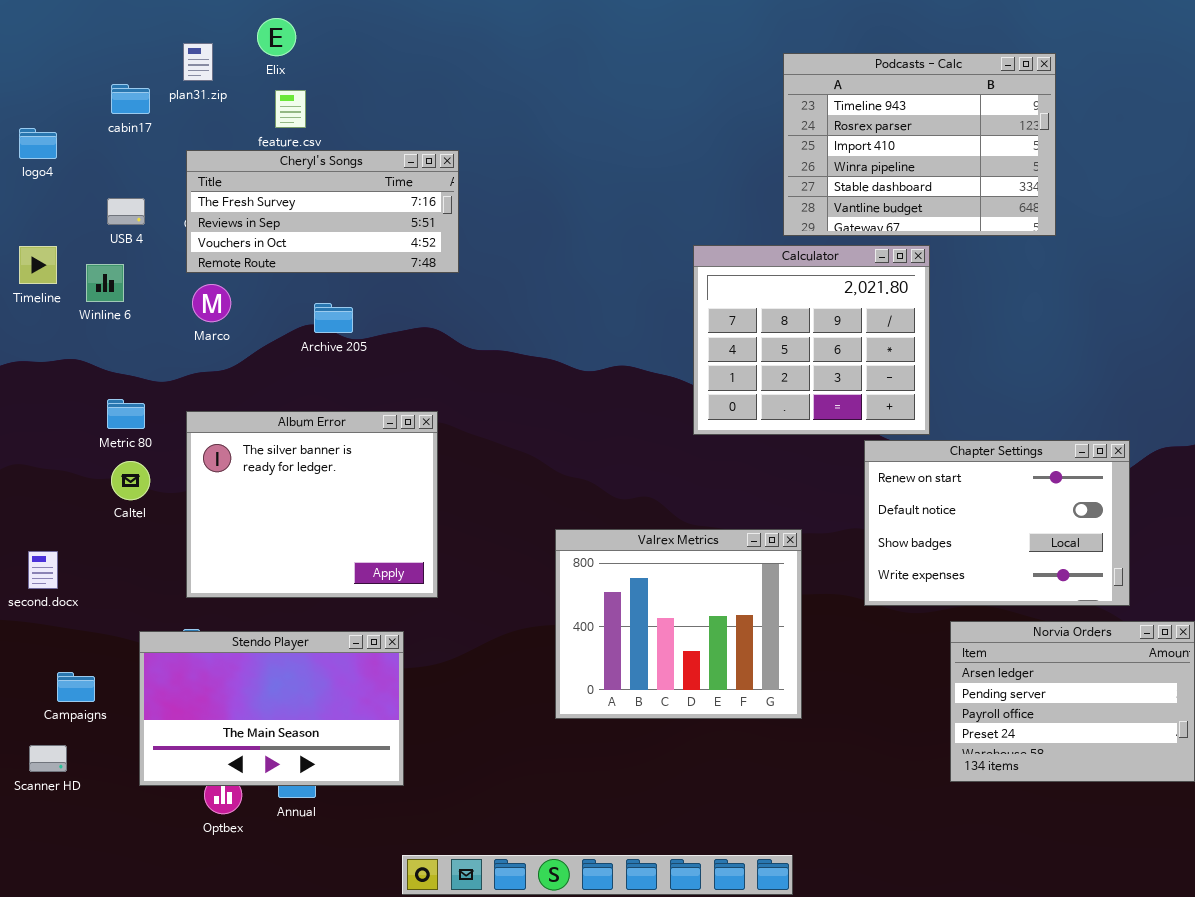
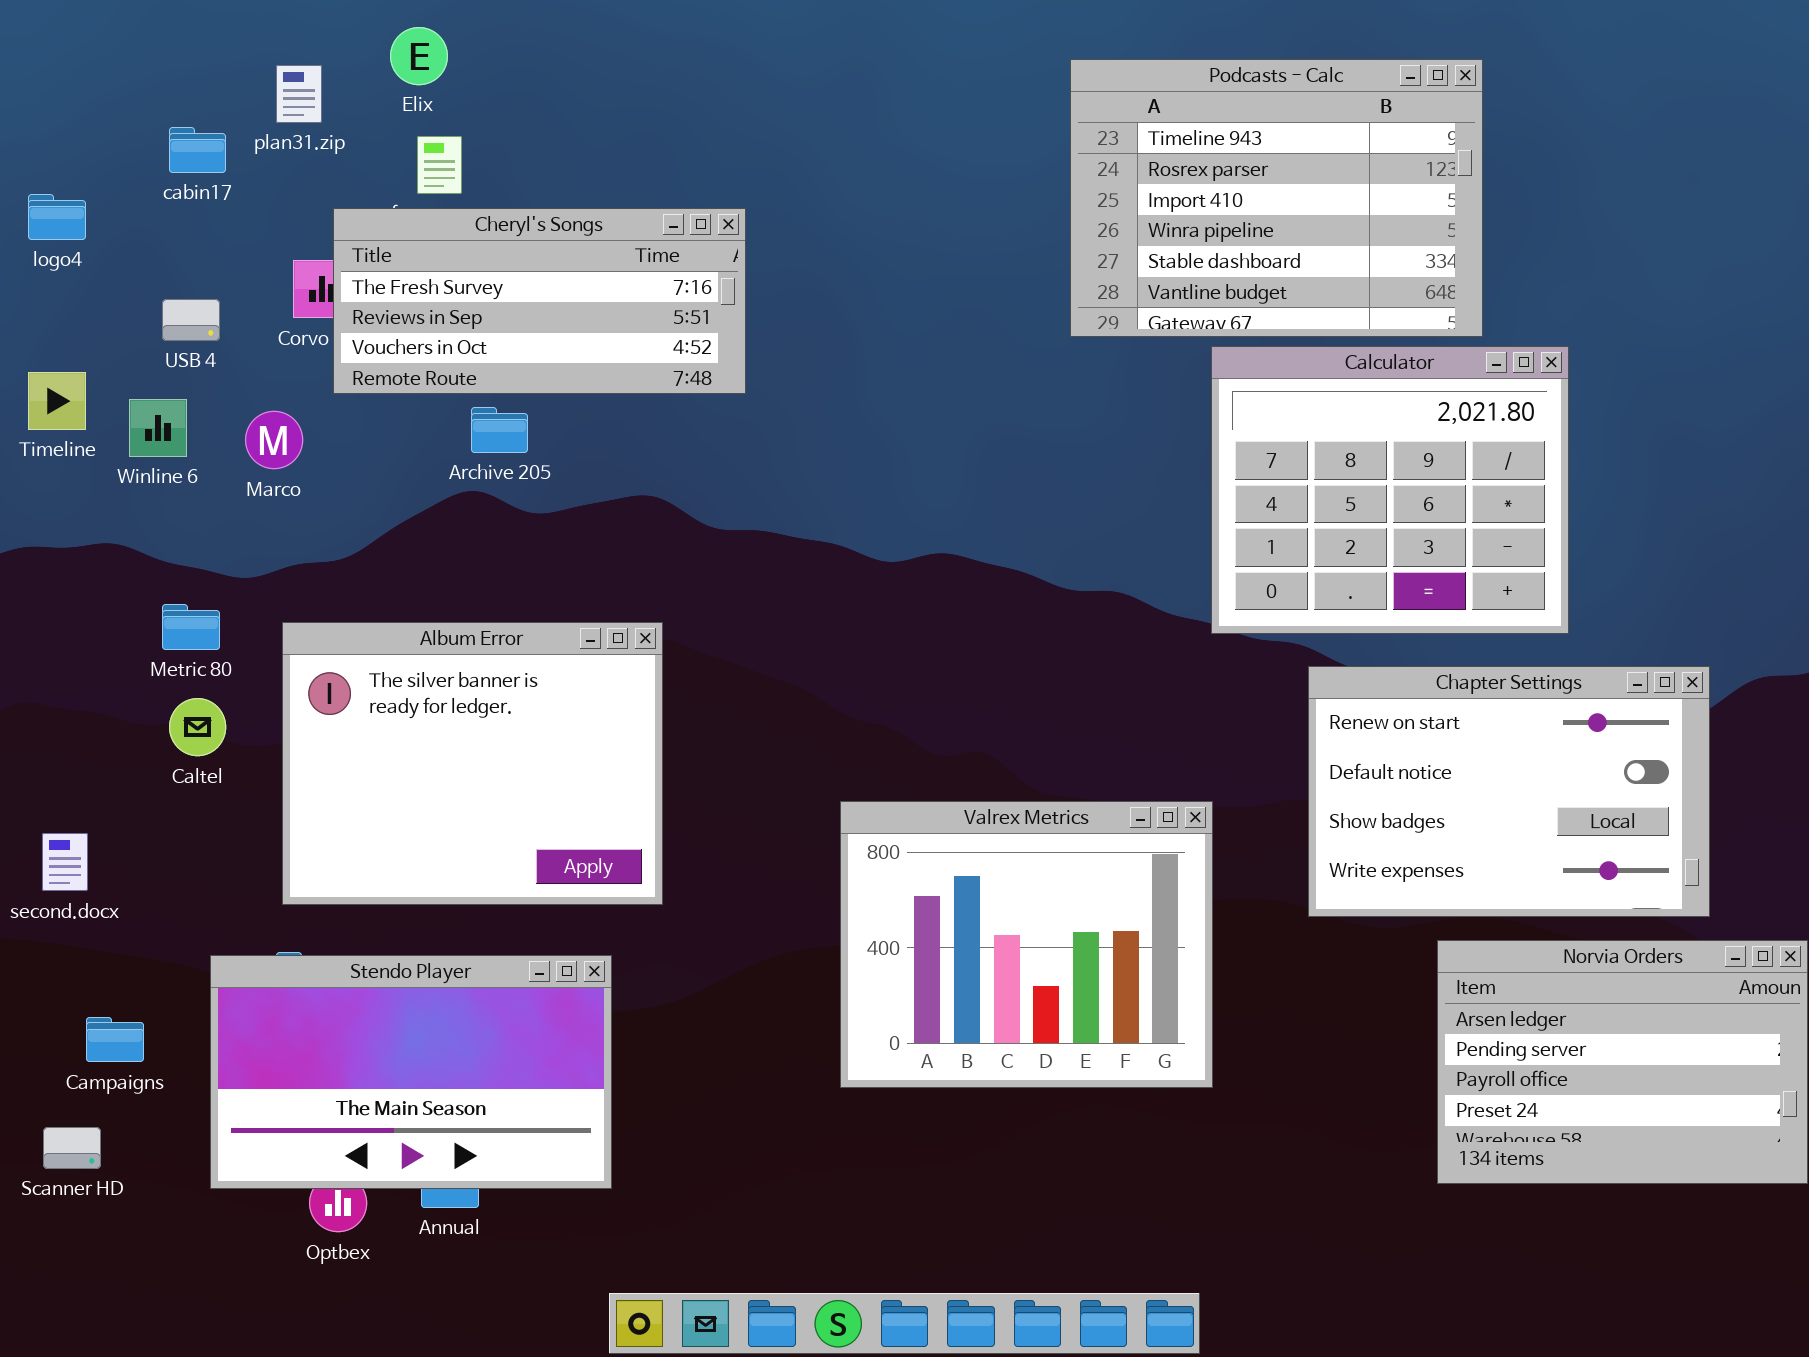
Podcasts - Calc: [783,53,1056,236] -> [1070,59,1483,337], moved
Cheryl's Songs: [186,150,459,273] -> [333,208,746,394], moved
Calculator: [693,245,930,435] -> [1211,346,1569,634], moved
Marco: [192,284,231,322] -> [245,411,303,469], moved
Archive 205: [314,303,353,333] -> [471,407,528,453], moved

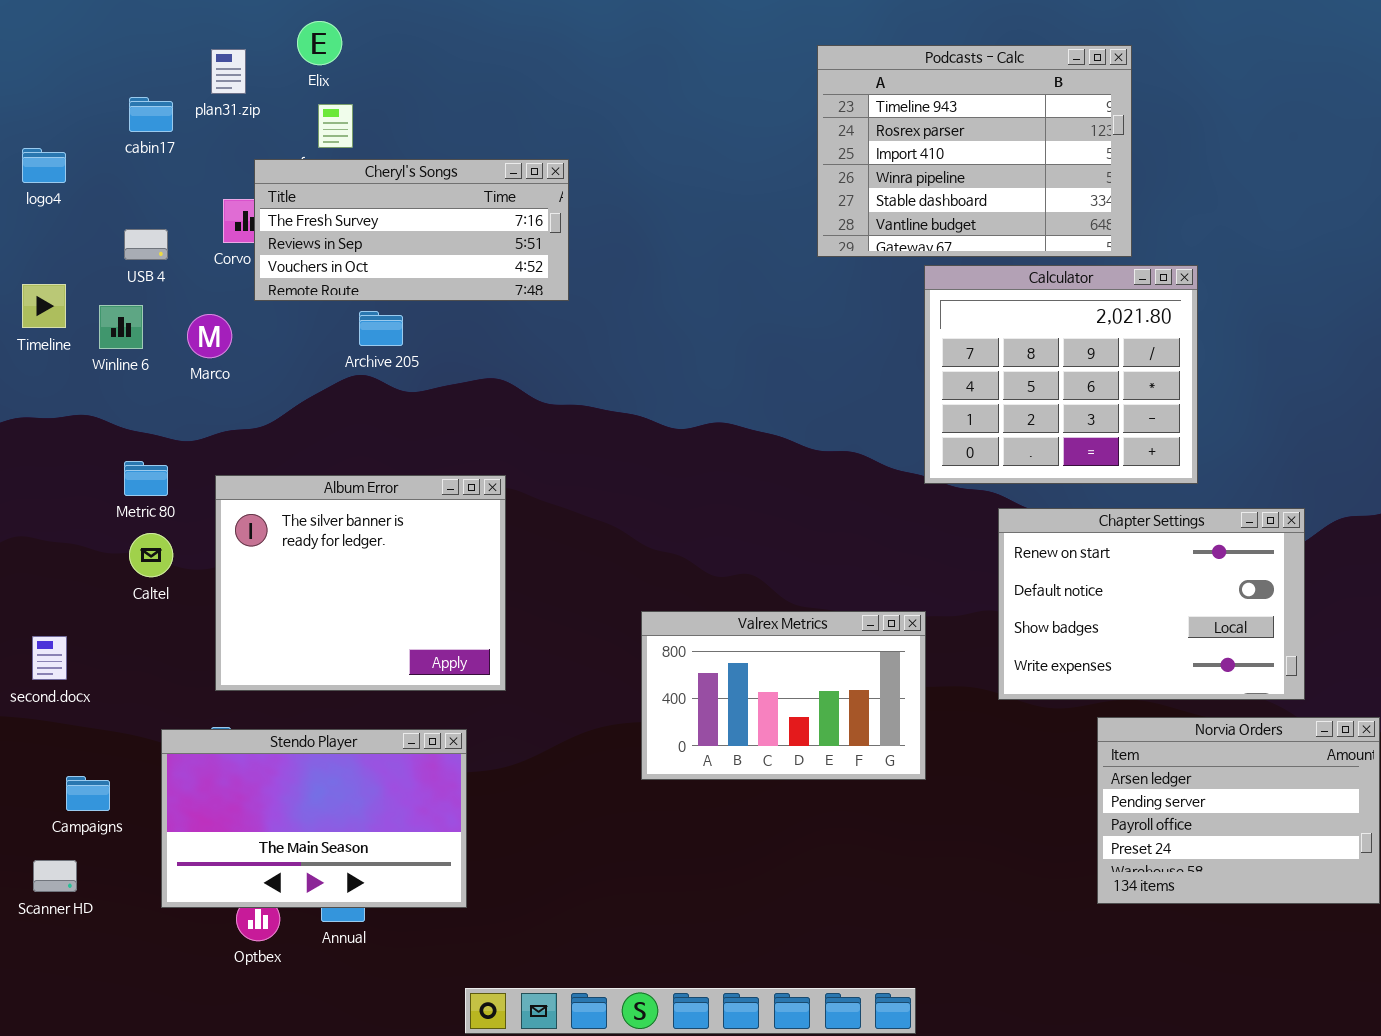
Valrex Metrics: [840,801,1213,1088] -> [641,611,926,780], resized

